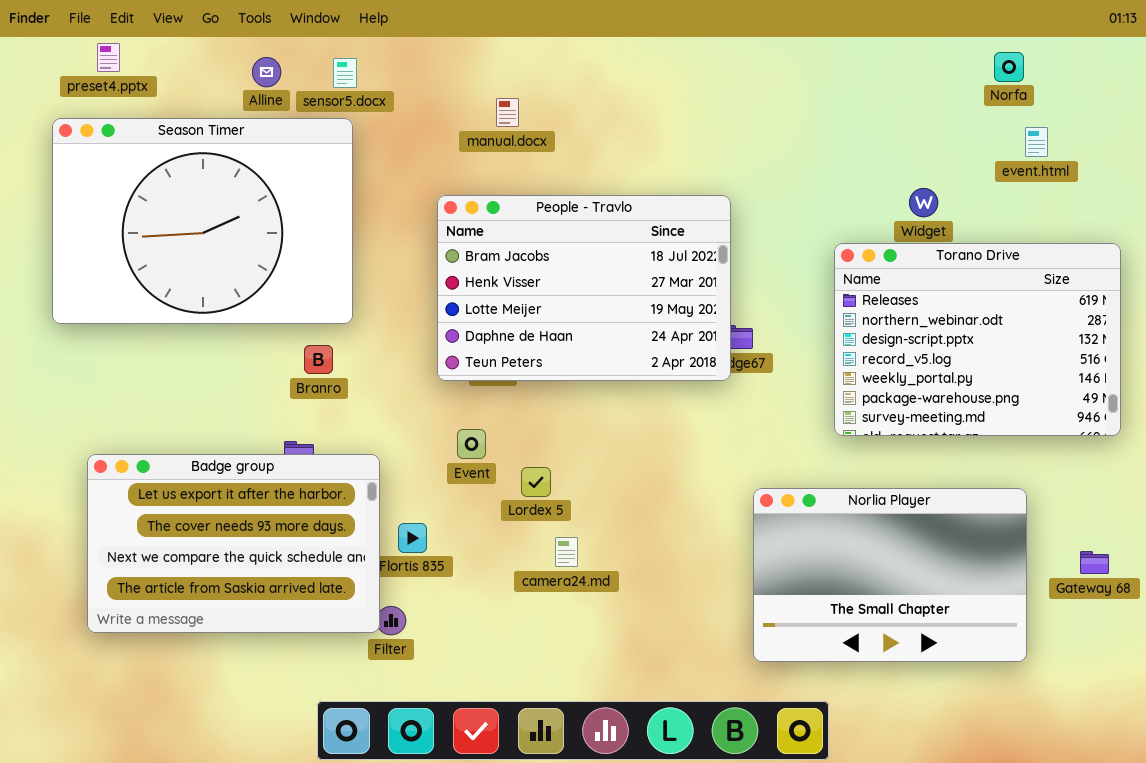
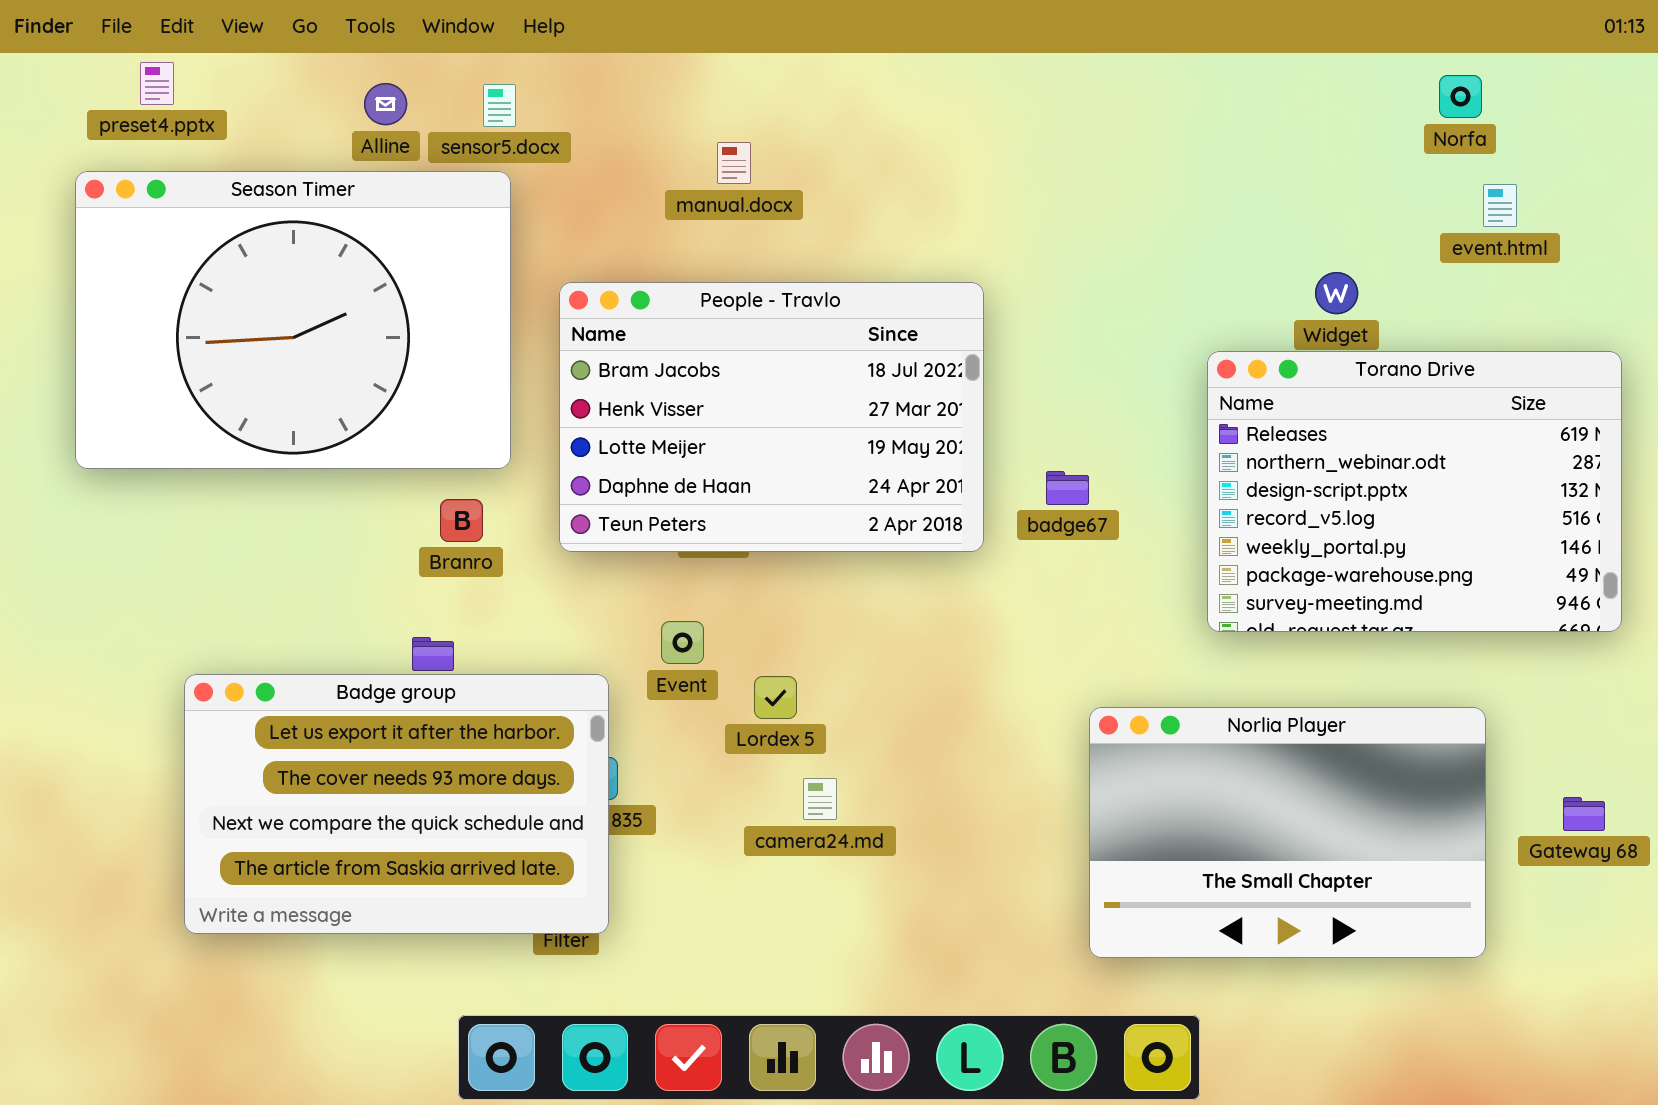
People - Travlo: [437,195,731,381] -> [559,282,984,552], moved
Badge group: [87,454,380,633] -> [184,674,609,934], moved

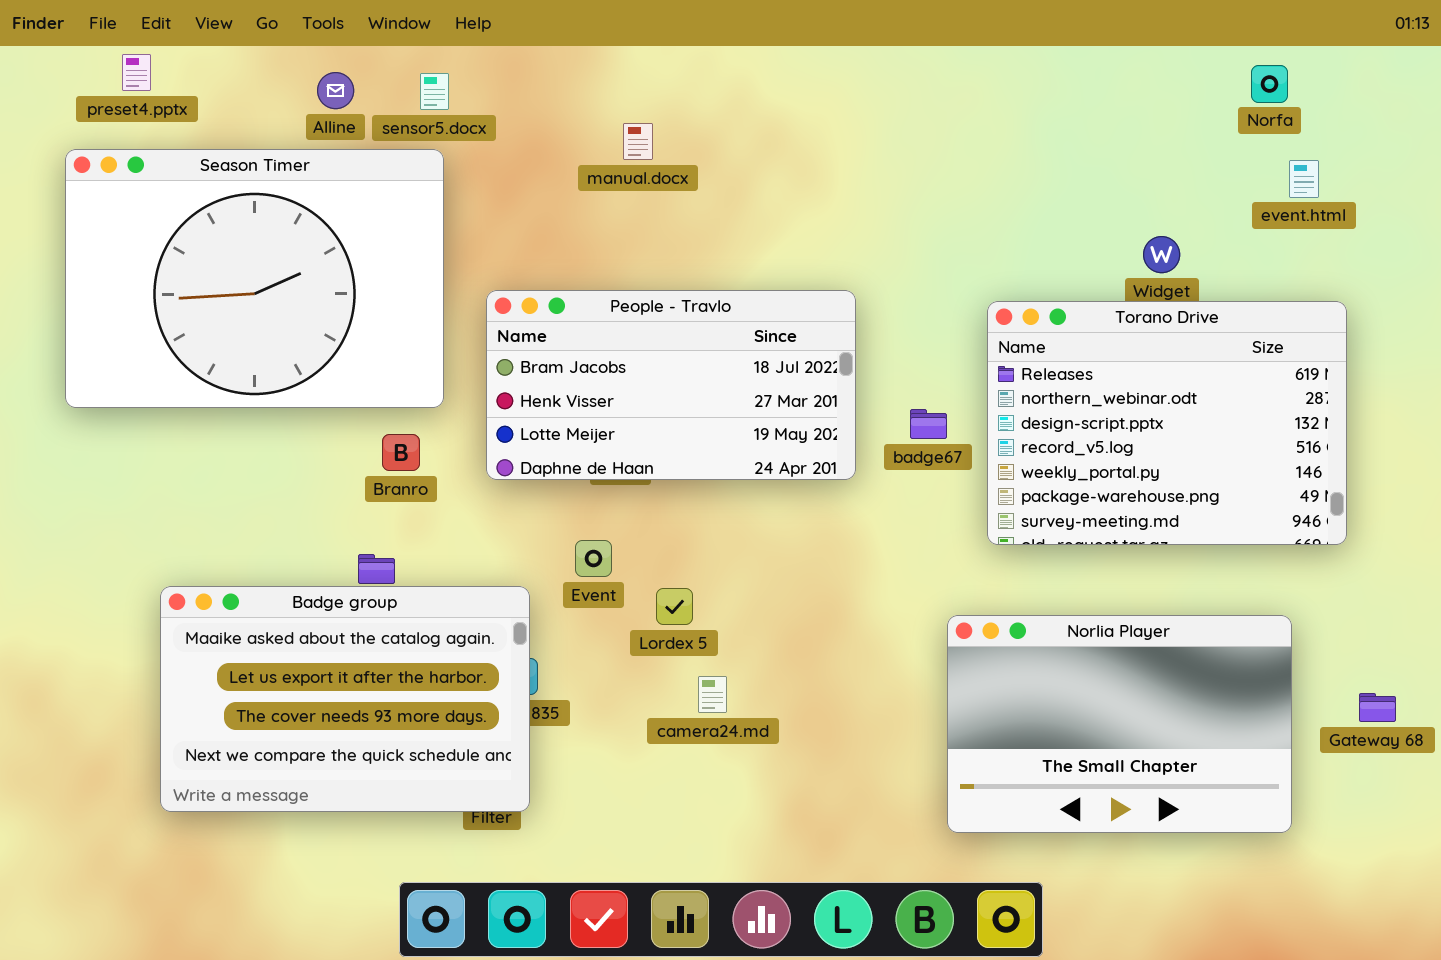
People - Travlo: [559,282,984,552] -> [486,290,856,480], resized
Torano Drive: [1207,351,1622,632] -> [987,301,1347,545], moved
Badge group: [184,674,609,934] -> [160,586,530,812], scrolled up 1 row

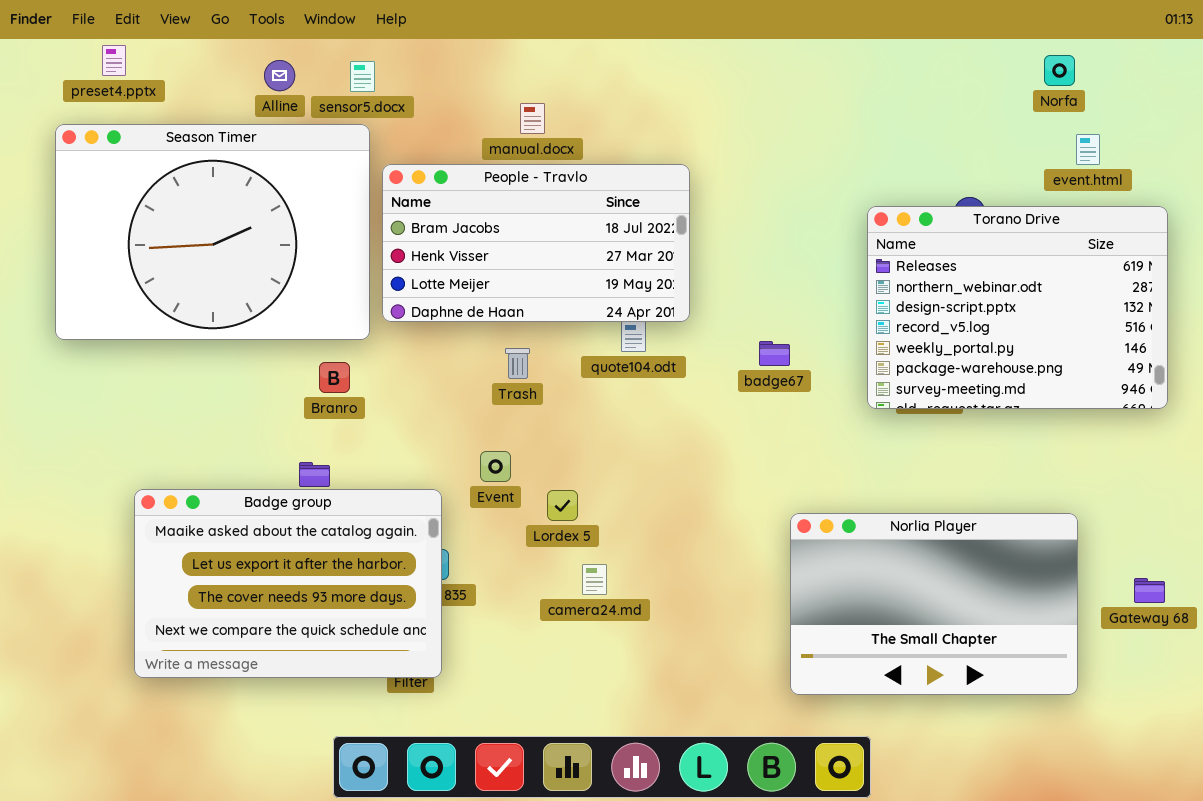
People - Travlo: [486,290,856,480] -> [382,164,690,322], moved
Torano Drive: [987,301,1347,545] -> [867,206,1168,409], moved

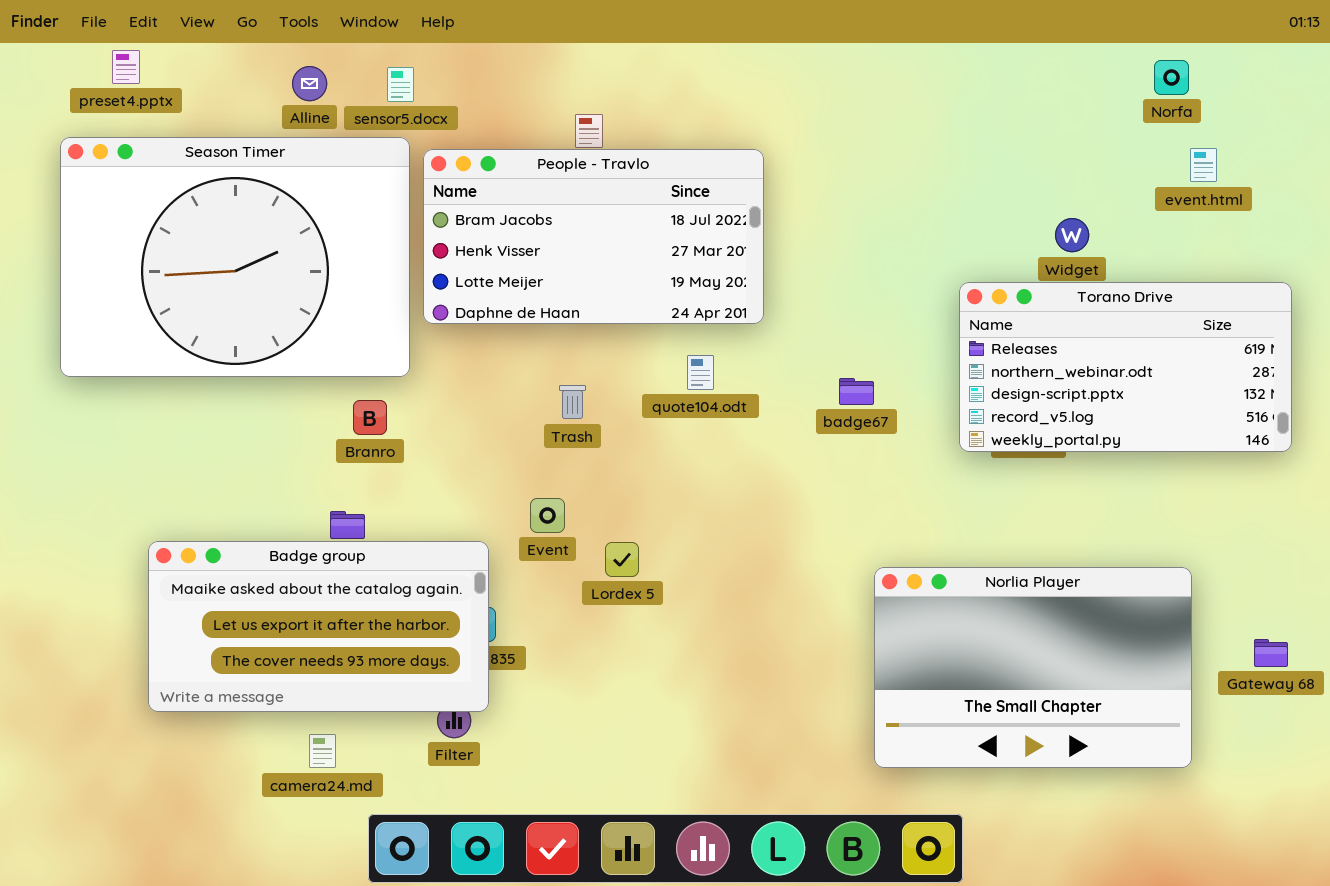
People - Travlo: [382,164,690,322] -> [423,149,764,324], moved
Torano Drive: [867,206,1168,409] -> [959,282,1292,452], resized
Badge group: [134,489,442,678] -> [148,541,489,712], resized
camera24.md: [582,564,607,595] -> [309,734,336,768], moved

